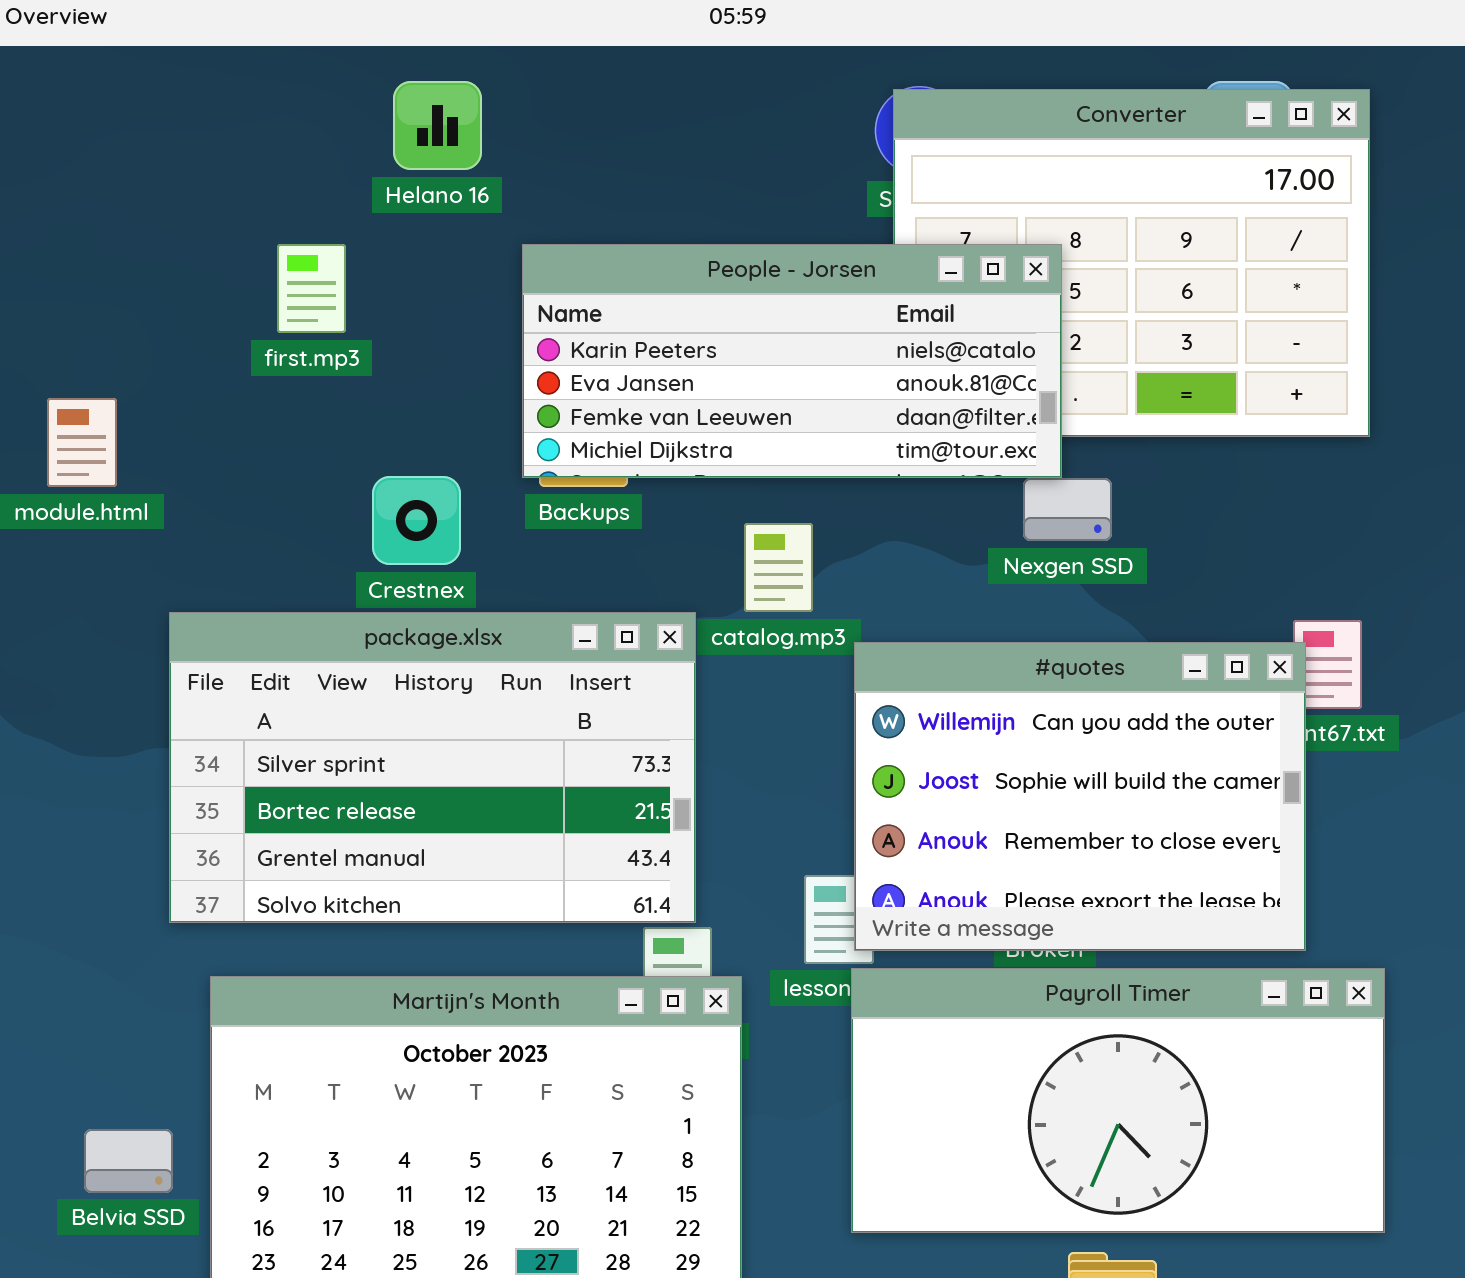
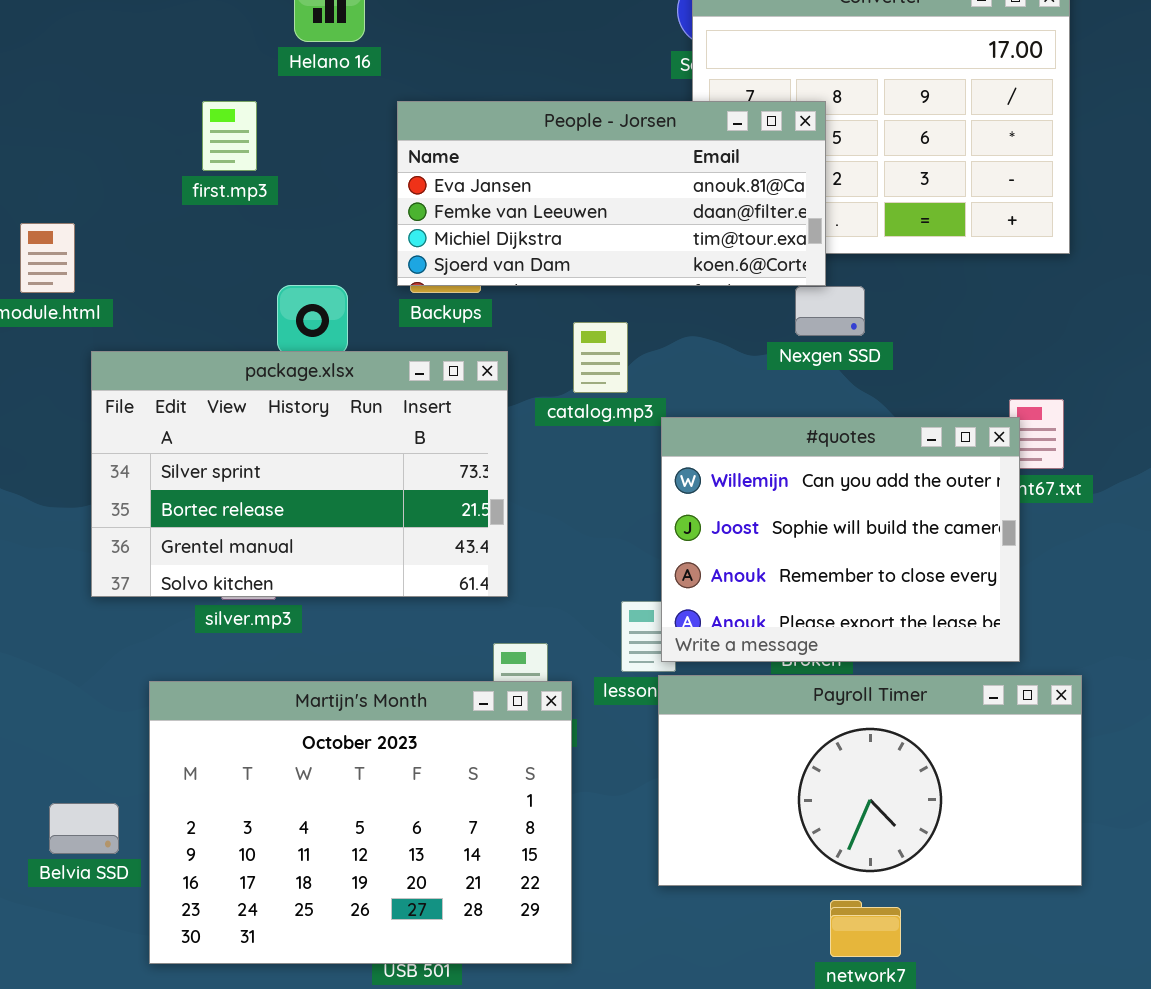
People - Jorsen: [522,244,1062,478] -> [397,101,826,286], scrolled down 1 row
package.xlsx: [169,612,696,923] -> [91,351,508,597], moved

